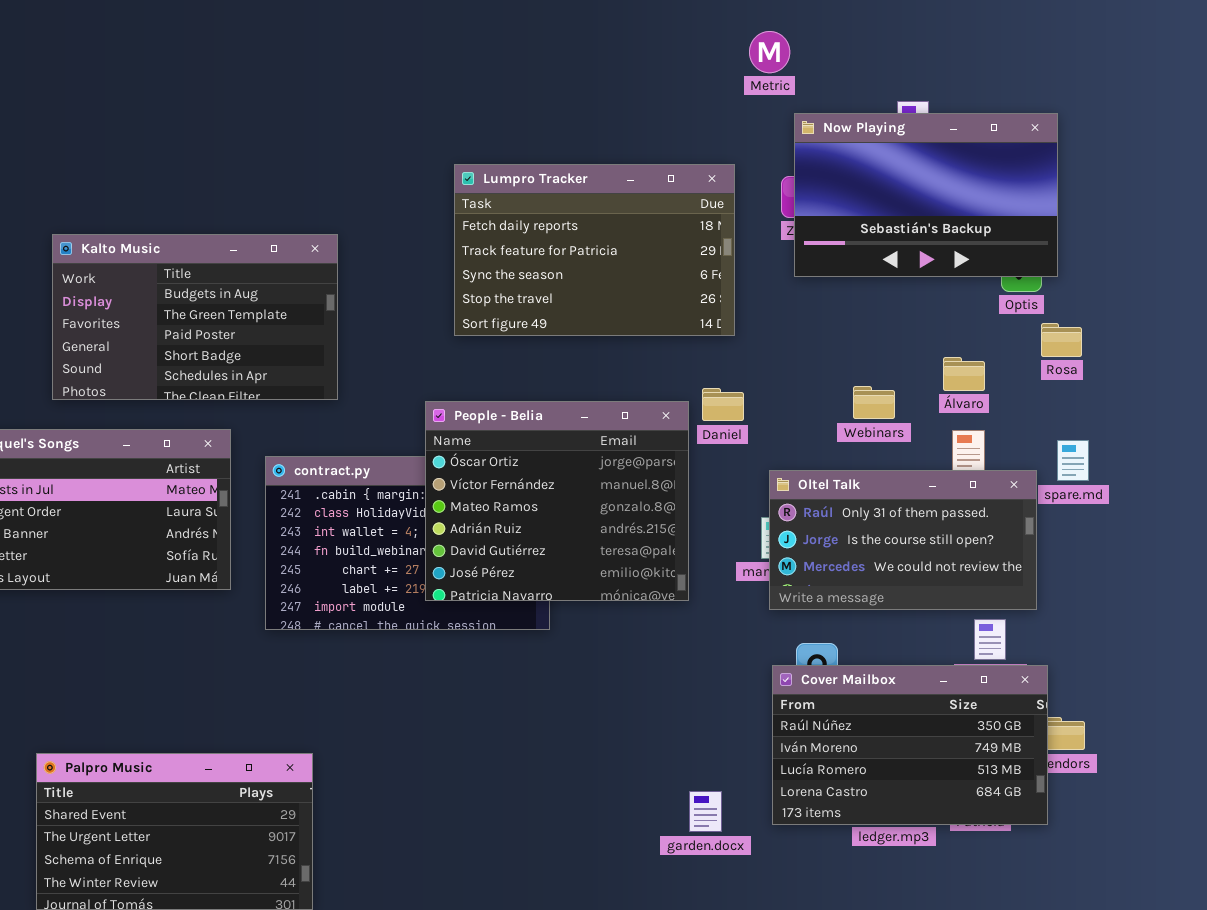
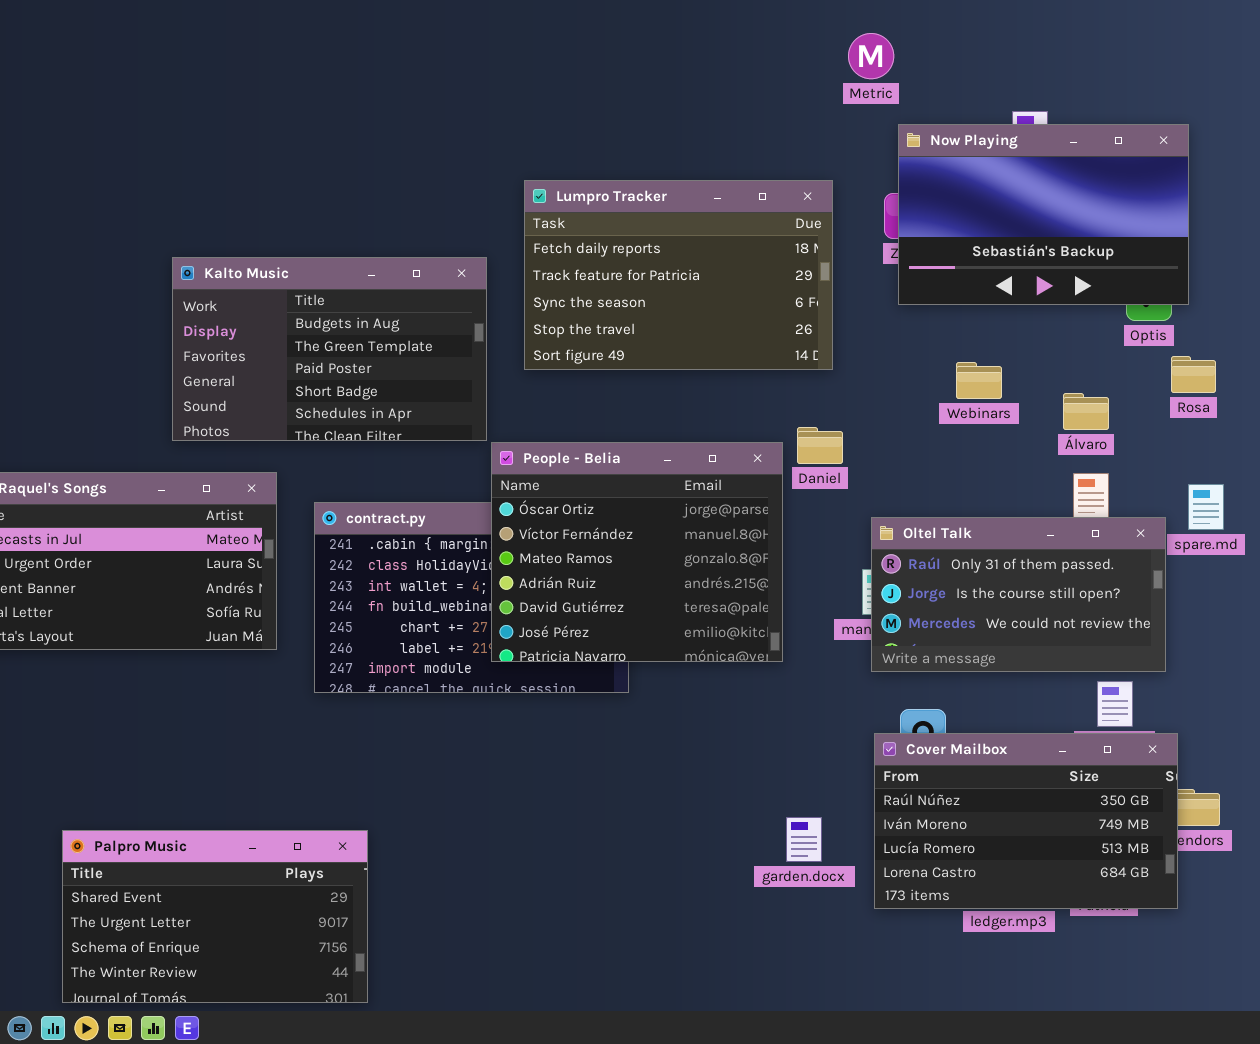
Kalto Music: [52,234,338,400] -> [172,257,487,441], moved
Webinars: [853,386,895,419] -> [956,362,1002,399], moved
garden.docx: [689,791,722,832] -> [786,817,822,862], moved

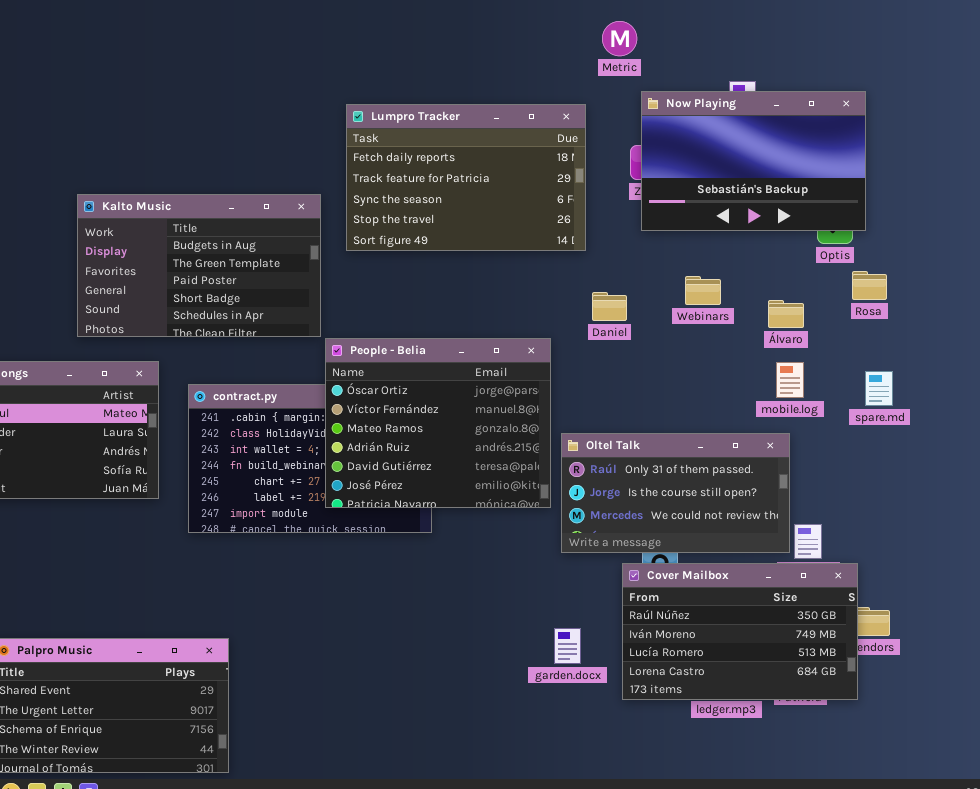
Lumpro Tracker: [524,180,833,370] -> [346,104,586,251], moved
Daniel: [797,427,843,464] -> [592,292,627,321], moved
Oltel Talk: [871,517,1166,672] -> [561,433,790,553], moved

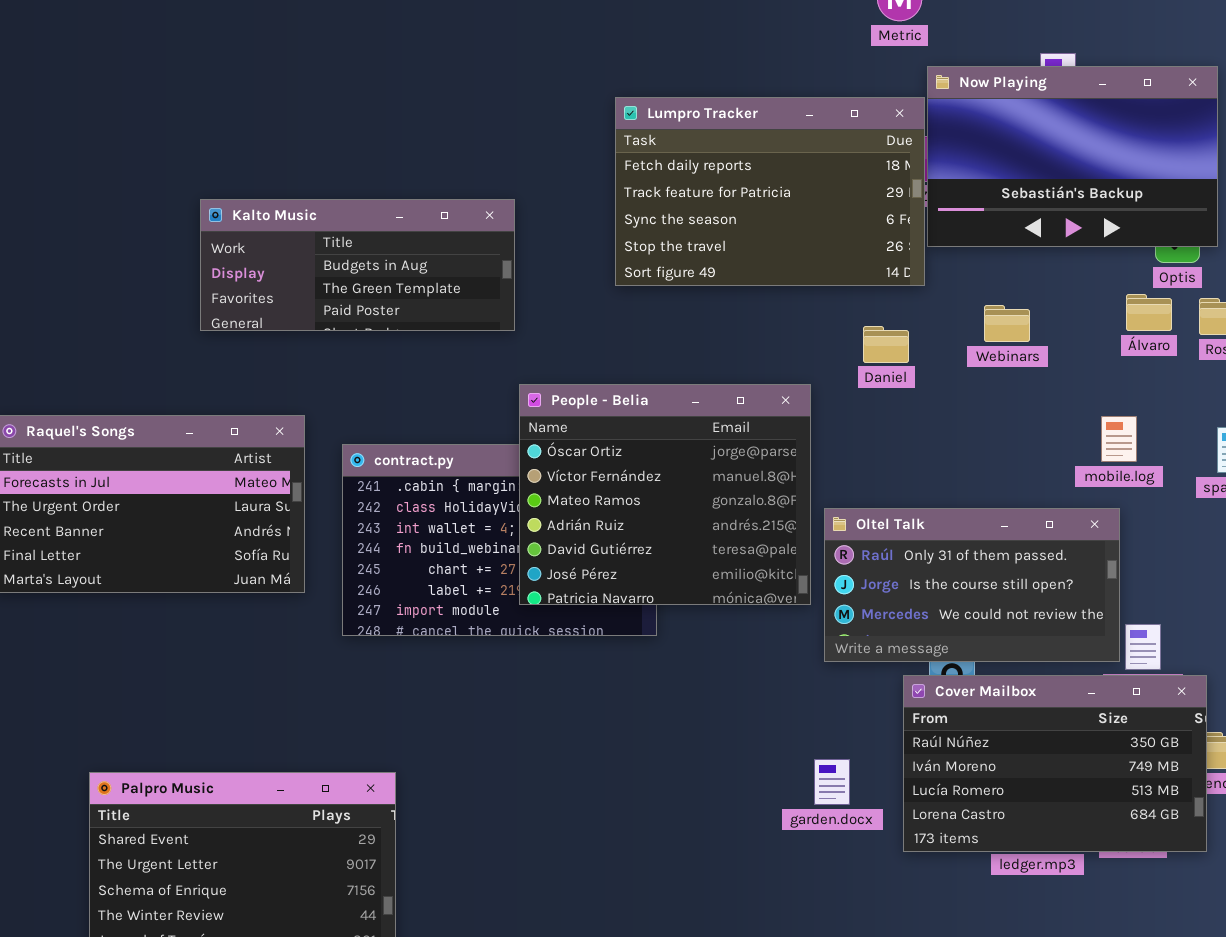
Lumpro Tracker: [346,104,586,251] -> [615,97,925,286], moved
Kalto Music: [77,194,321,337] -> [200,199,515,331], resized
Álvaro: [768,300,804,328] -> [1126,294,1172,331], moved

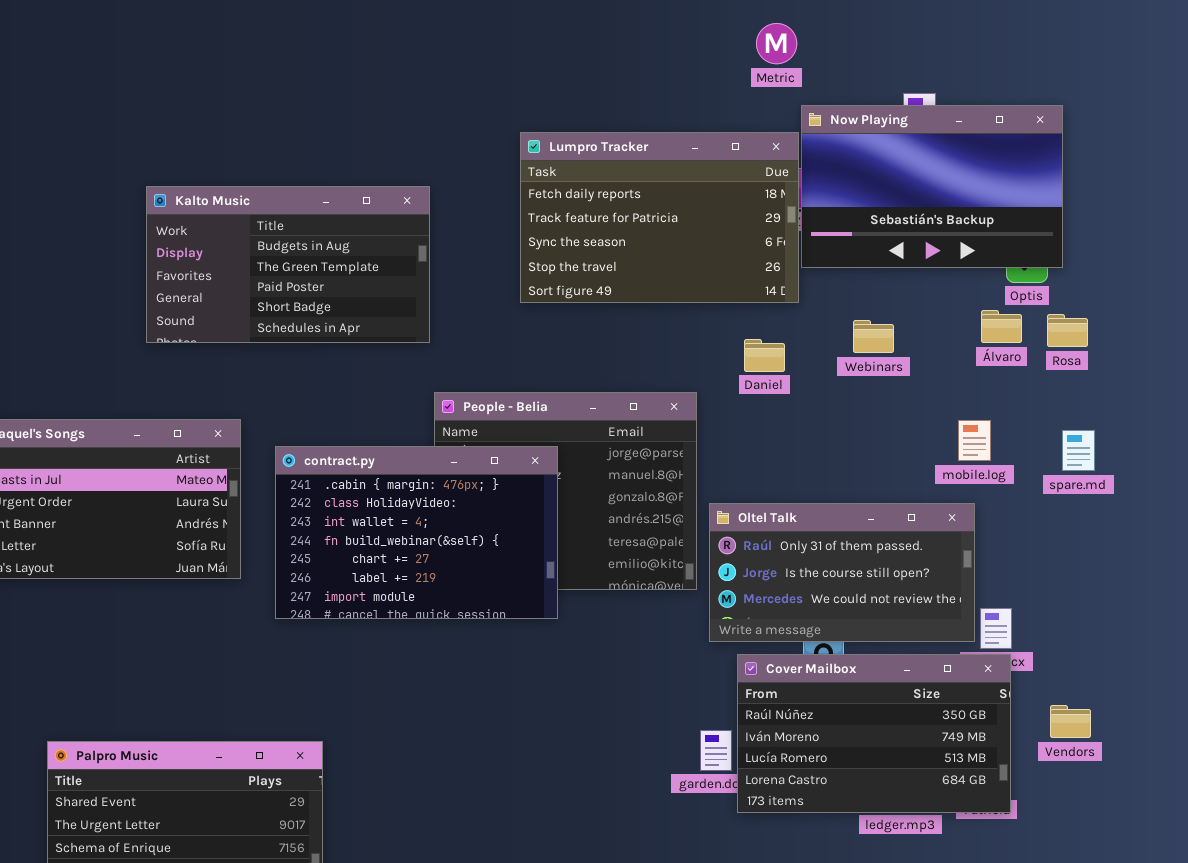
Kalto Music: [200,199,515,331] -> [146,186,430,343], resized
contract.py: [342,444,657,636] -> [275,446,558,619], raised
Cover Mailbox: [903,675,1207,852] -> [737,654,1011,813], moved

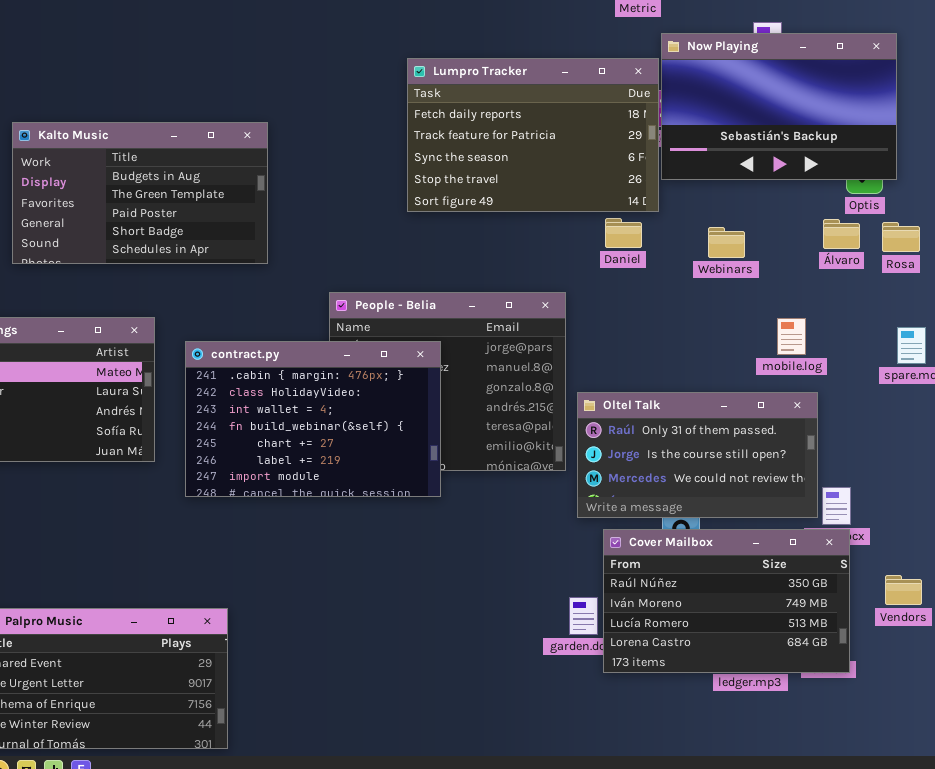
Kalto Music: [146,186,430,343] -> [12,122,268,264], moved
Daniel: [744,339,785,372] -> [605,218,642,248], moved
mobile.log: [958,420,991,461] -> [777,318,806,355], moved

